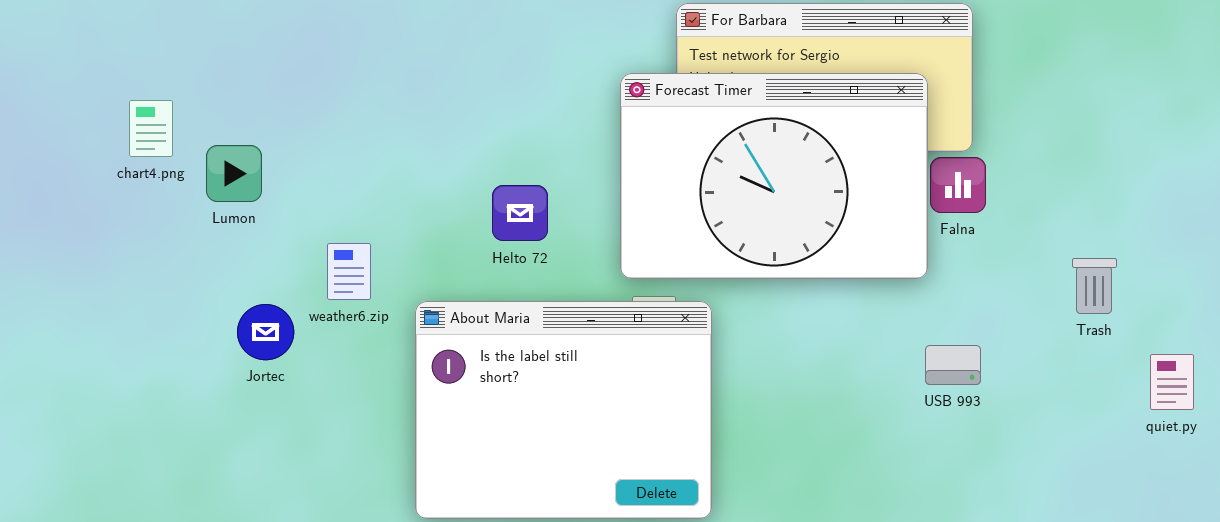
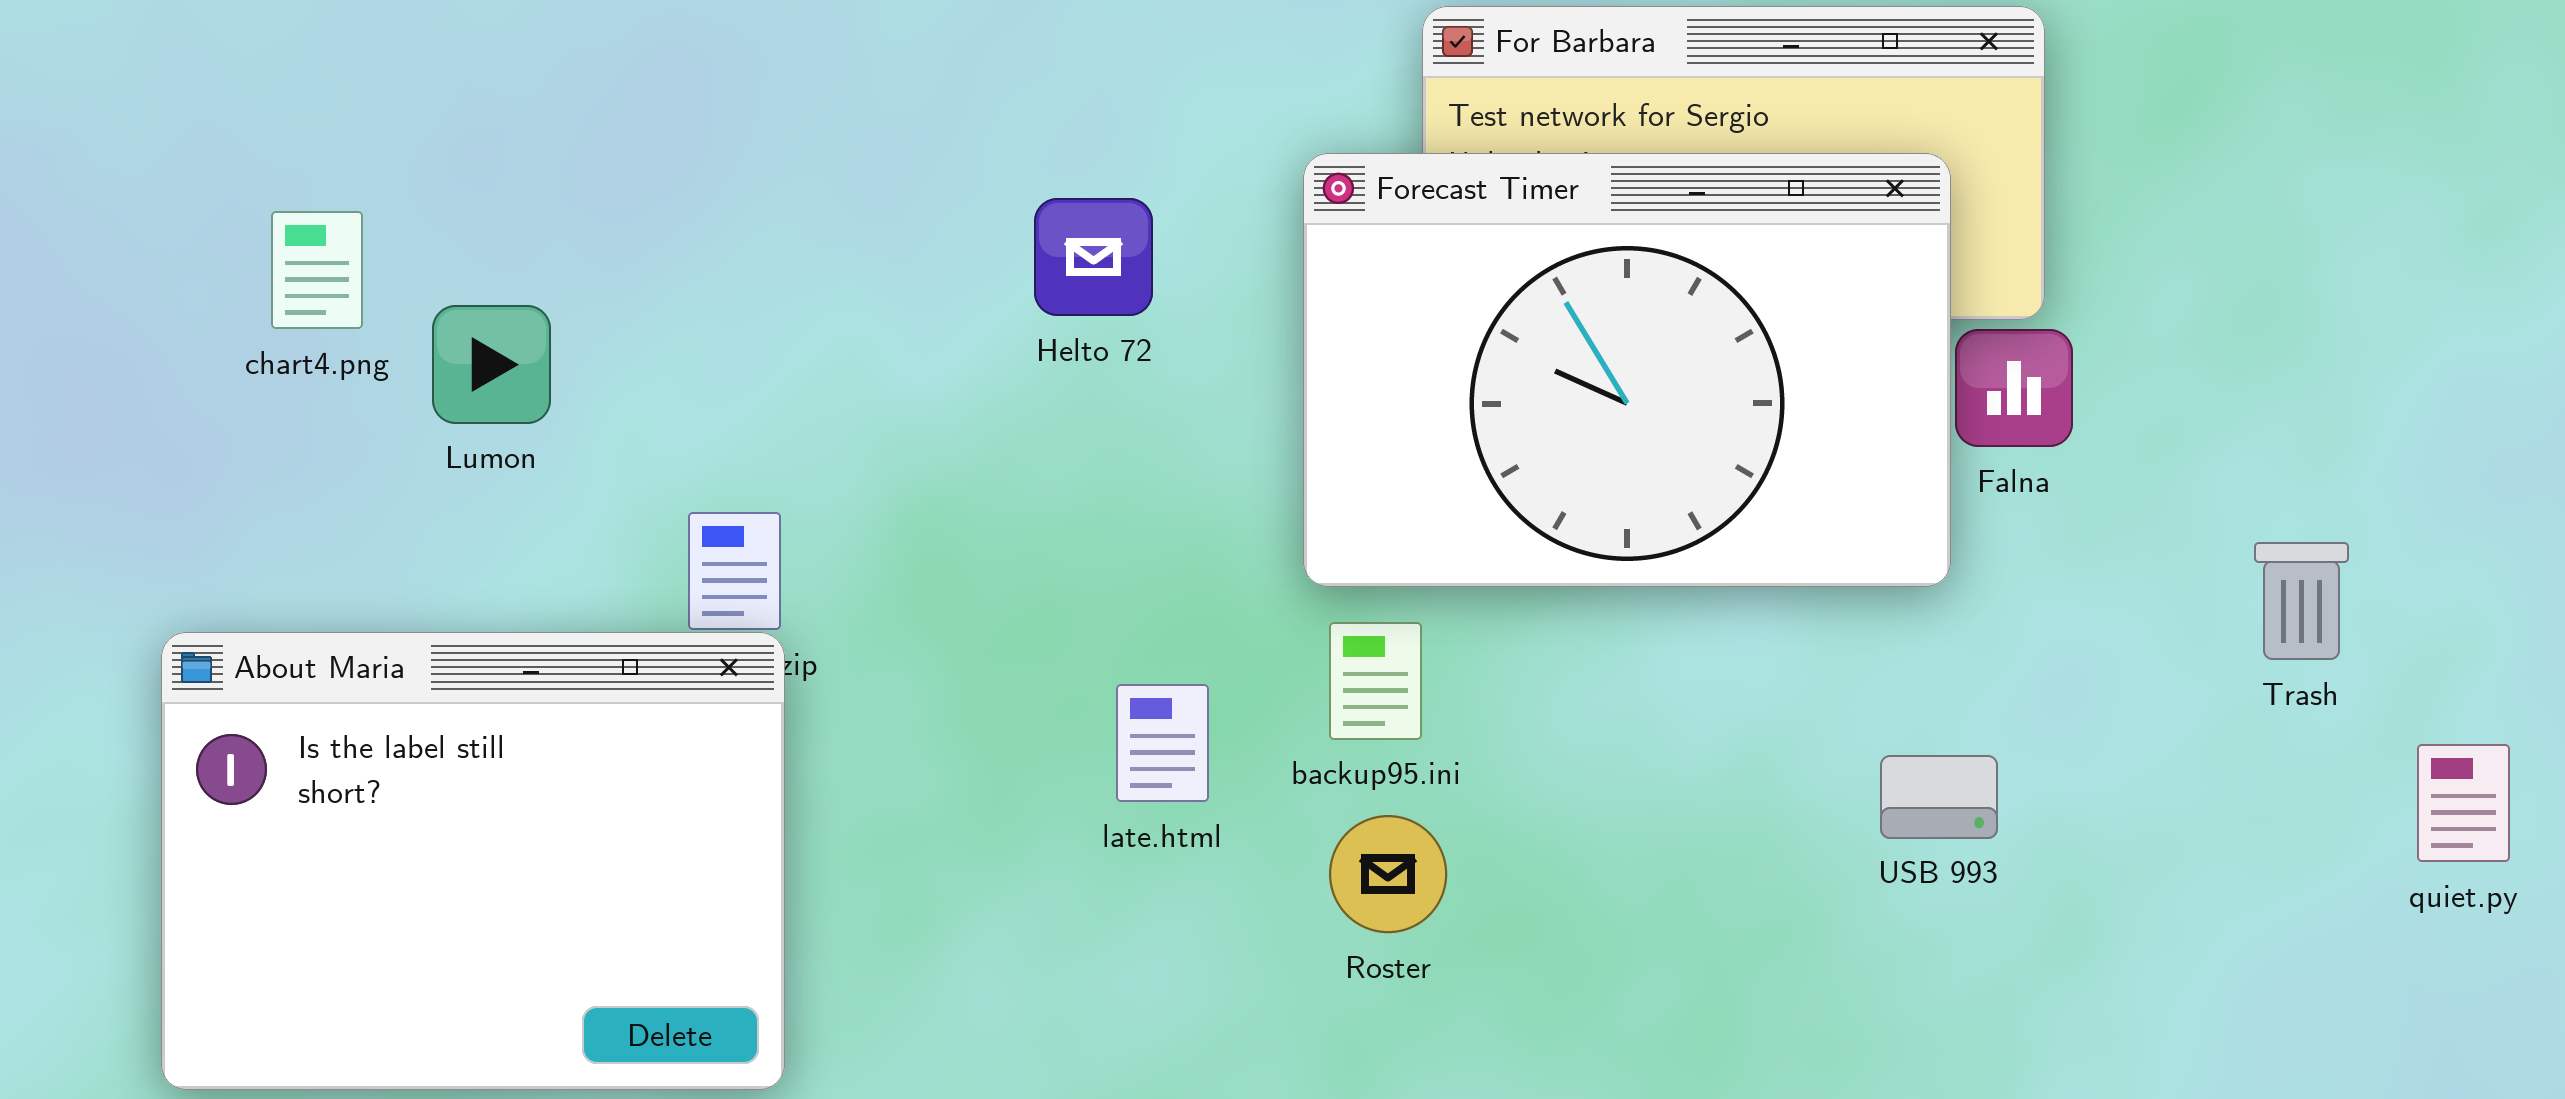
Helto 72: [492,185,548,241] -> [1034,198,1153,316], moved
About Maria: [415,301,712,519] -> [161,632,785,1090], moved
USB 993: [925,345,981,385] -> [1880,755,1998,839], moved

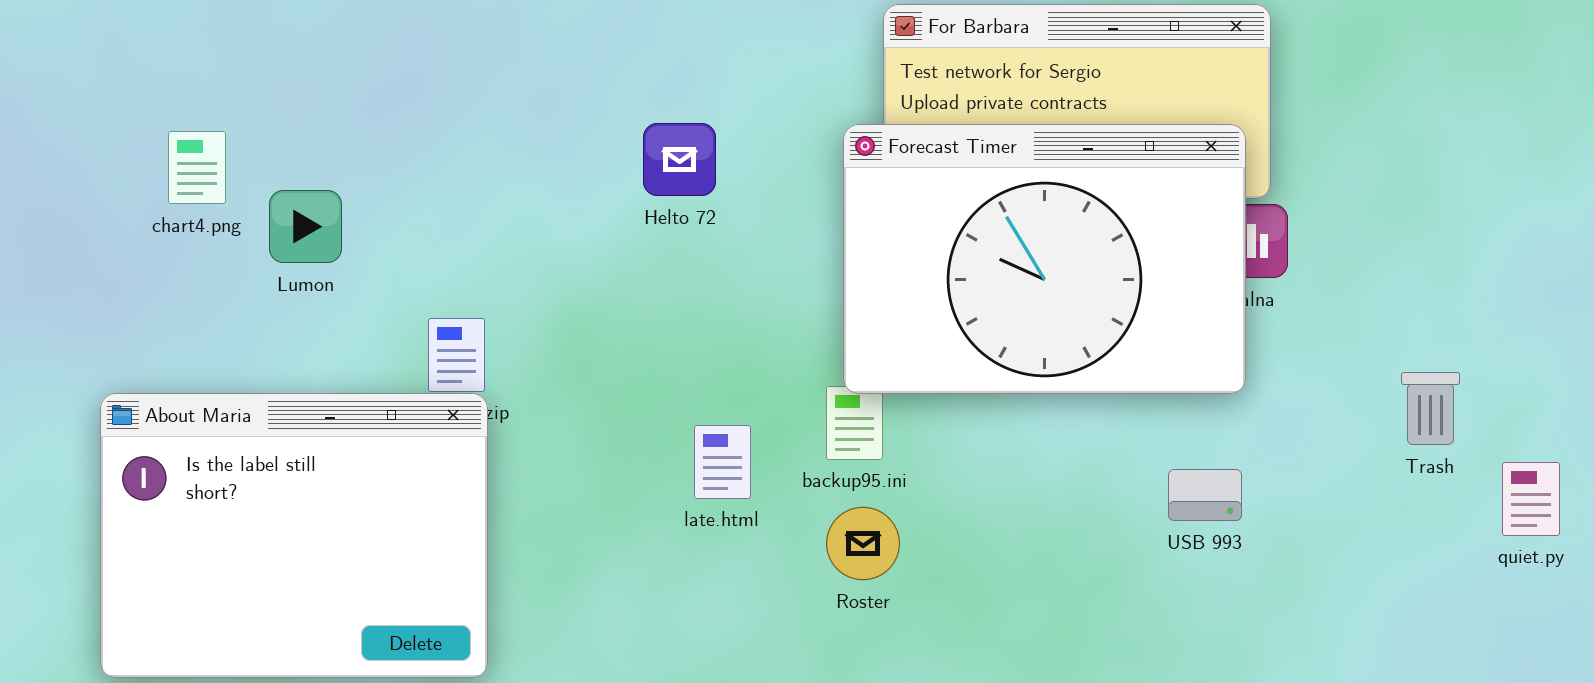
Forecast Timer: [1303,153,1951,587] -> [843,124,1246,394], moved
Trash: [2254,542,2349,660] -> [1401,372,1460,445], moved

